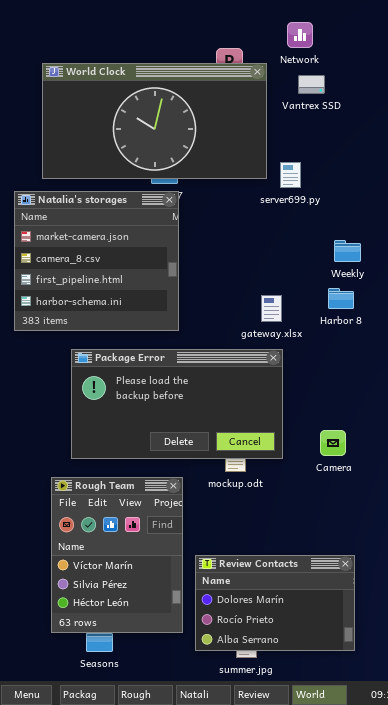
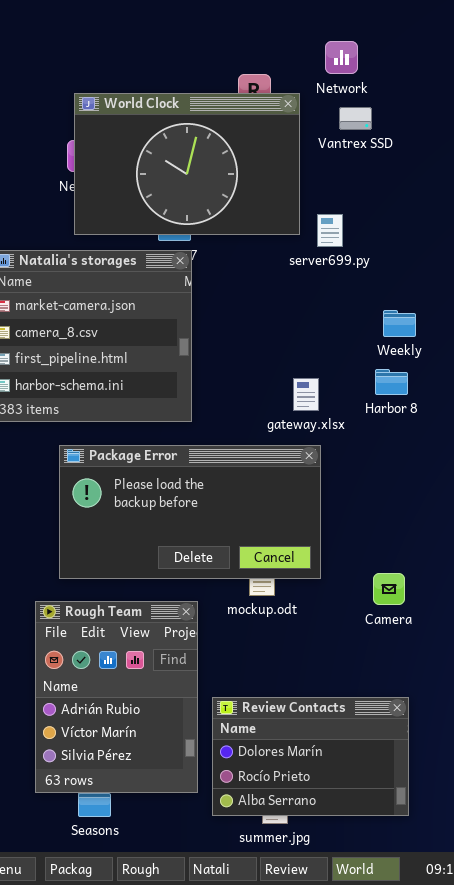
World Clock: [42,63,267,179] -> [74,93,300,235], resized
Camera: [320,430,346,456] -> [373,573,405,605], moved
Rough Team: [51,477,183,633] -> [35,601,198,793], scrolled up 1 row

